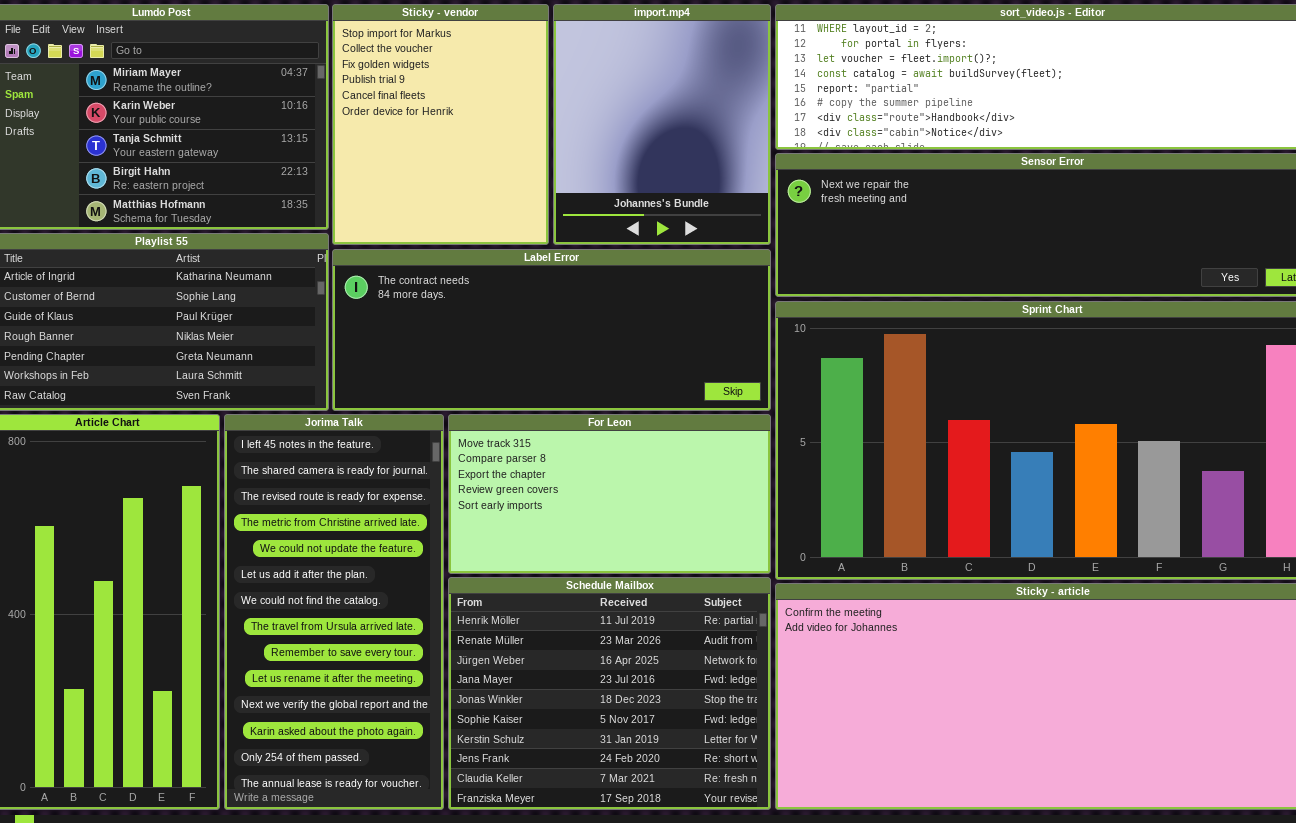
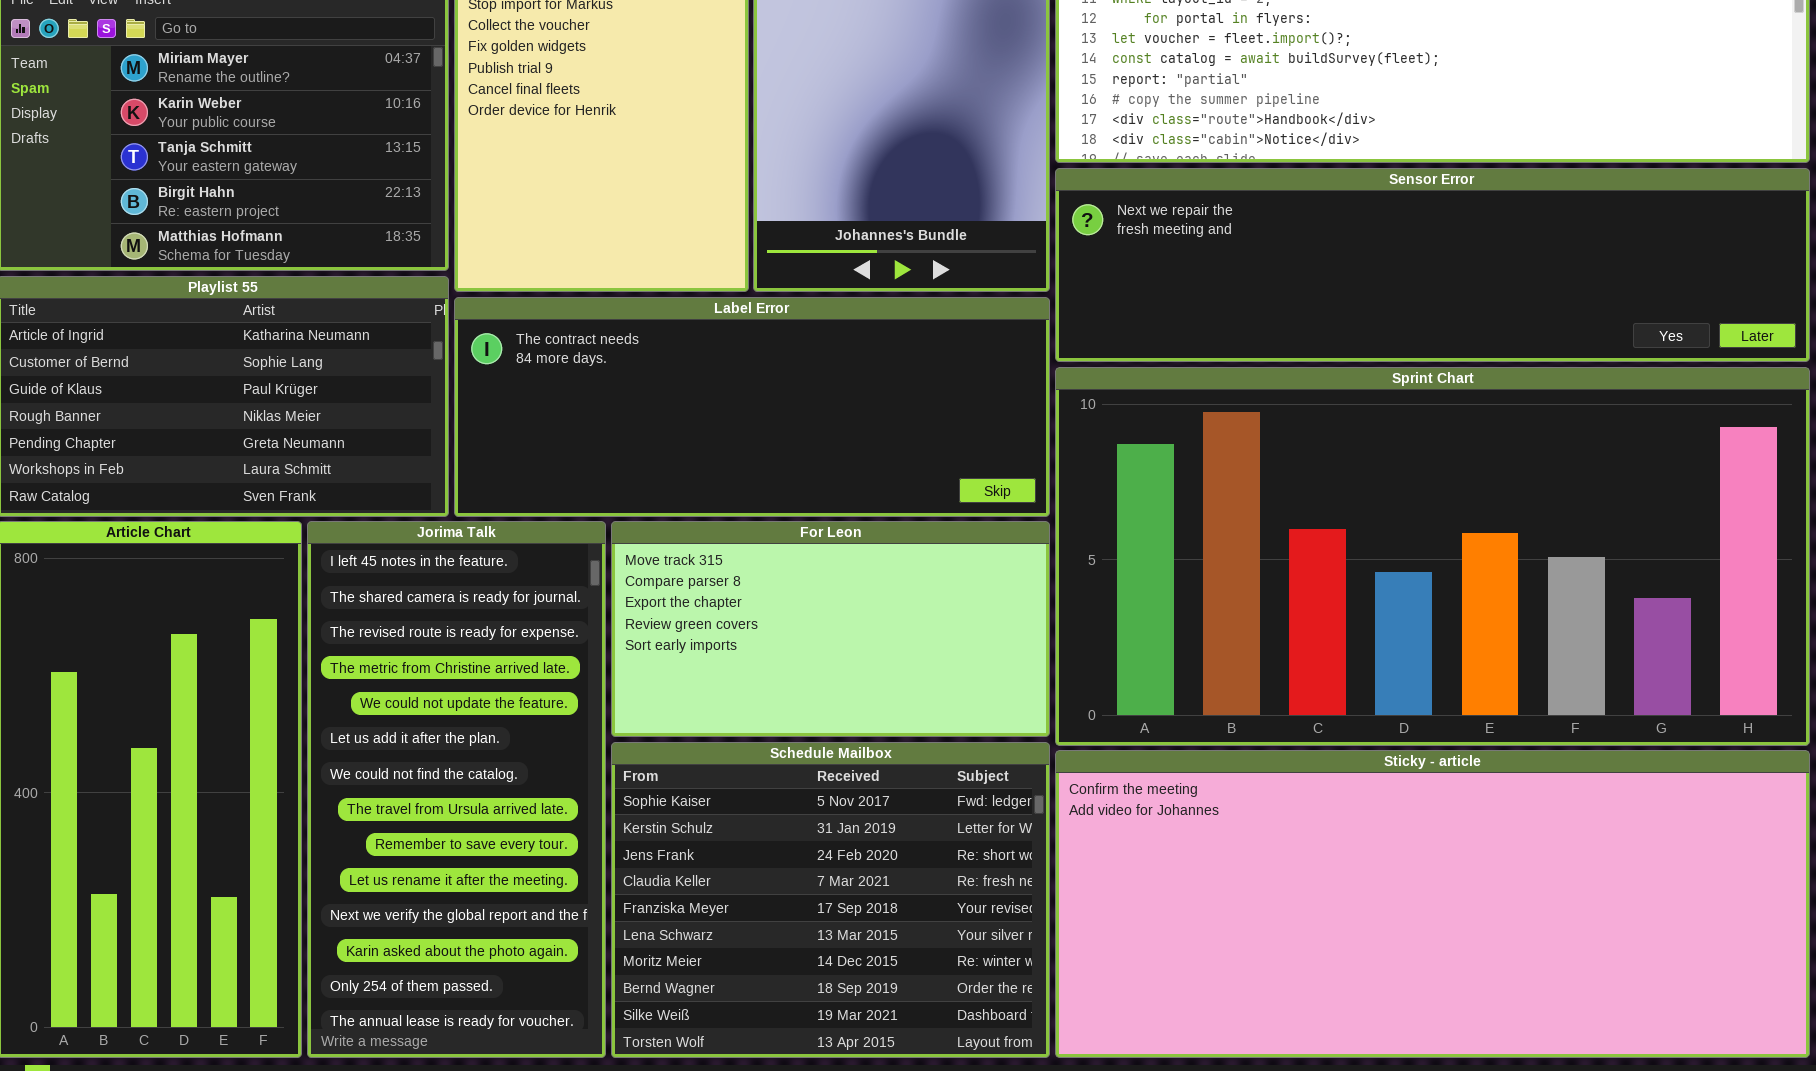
Schedule Mailbox: [448,577,771,810] -> [611,742,1050,1058], scrolled down 5 rows

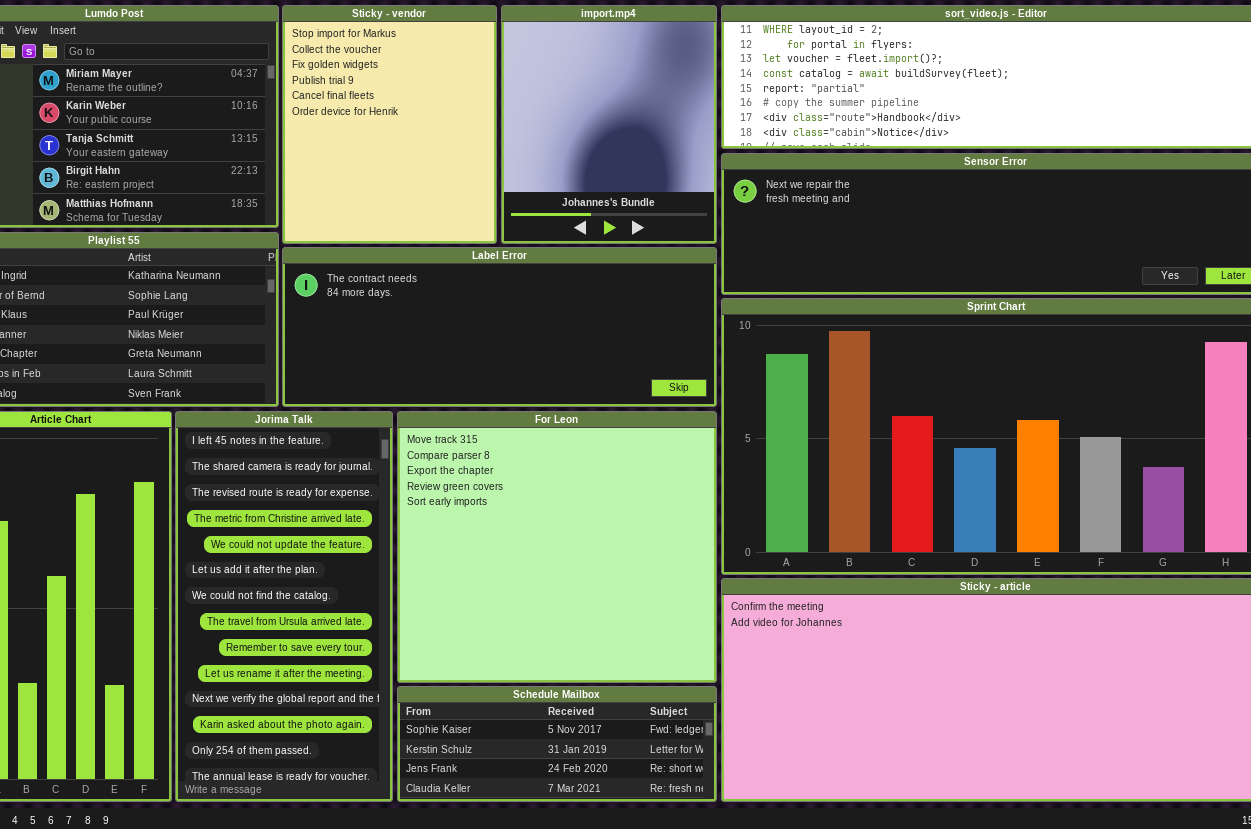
For Leon: [611,521,1050,737] -> [397,411,717,683], resized
Schedule Mailbox: [611,742,1050,1058] -> [397,686,717,802], resized

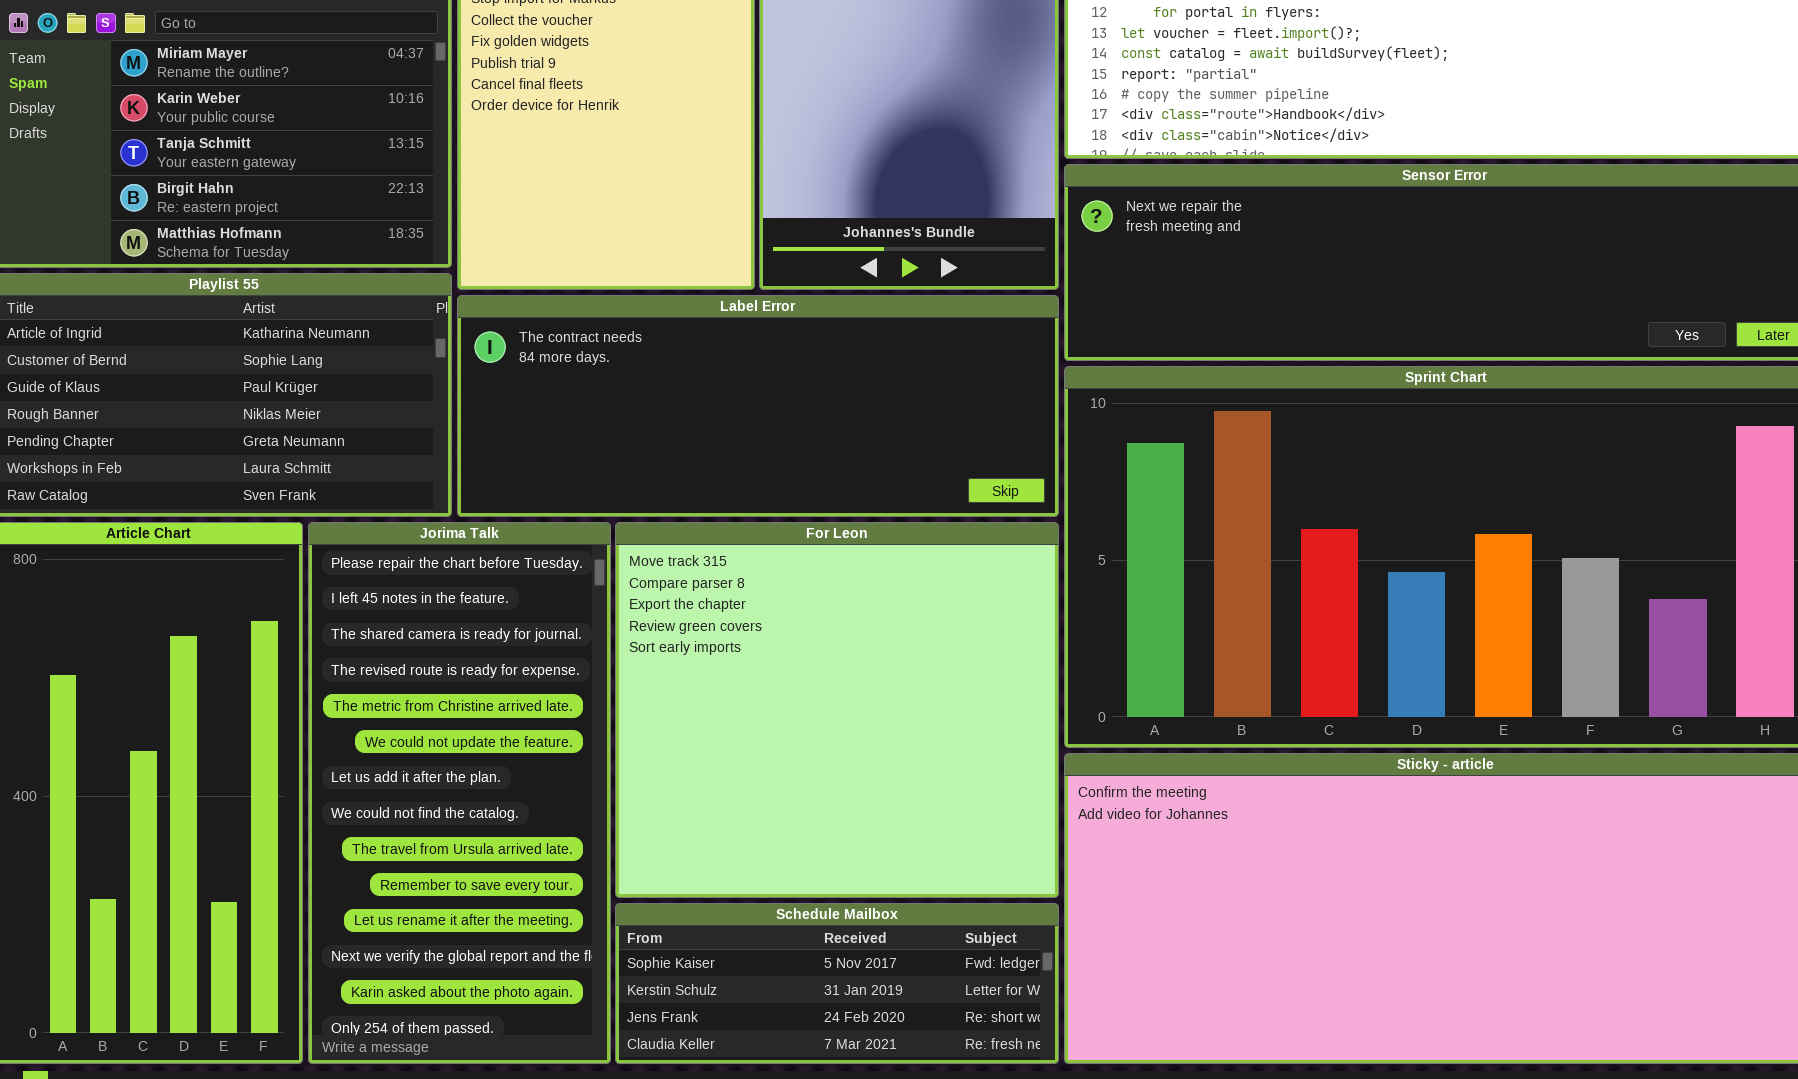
Jorima Talk: [175,411,393,802] -> [308,522,611,1064], scrolled up 1 row

